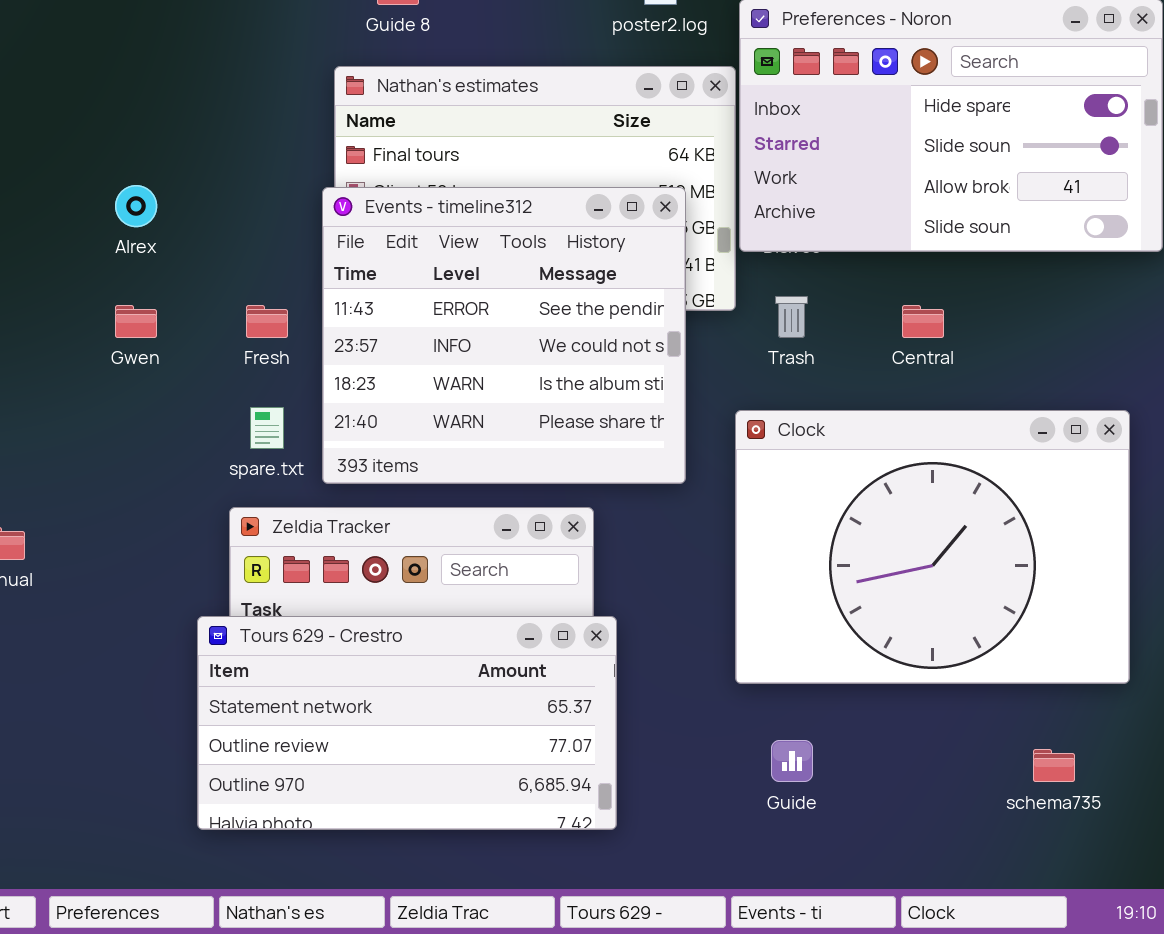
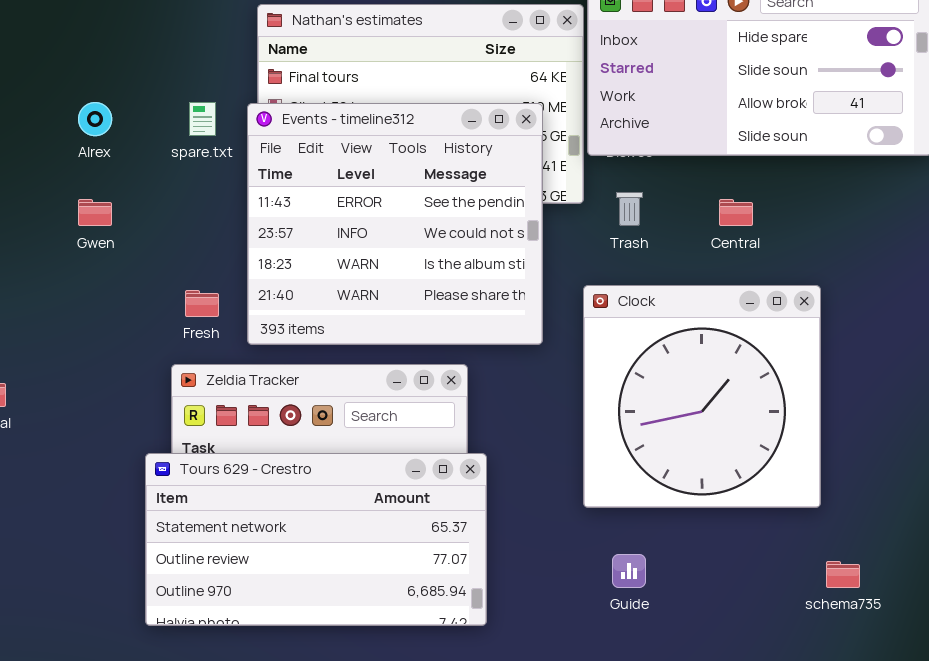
Fresh: [246,305,288,338] -> [185,290,219,317], moved
spare.txt: [250,407,284,449] -> [189,102,216,136], moved
Clock: [735,410,1130,684] -> [583,285,821,508], resized

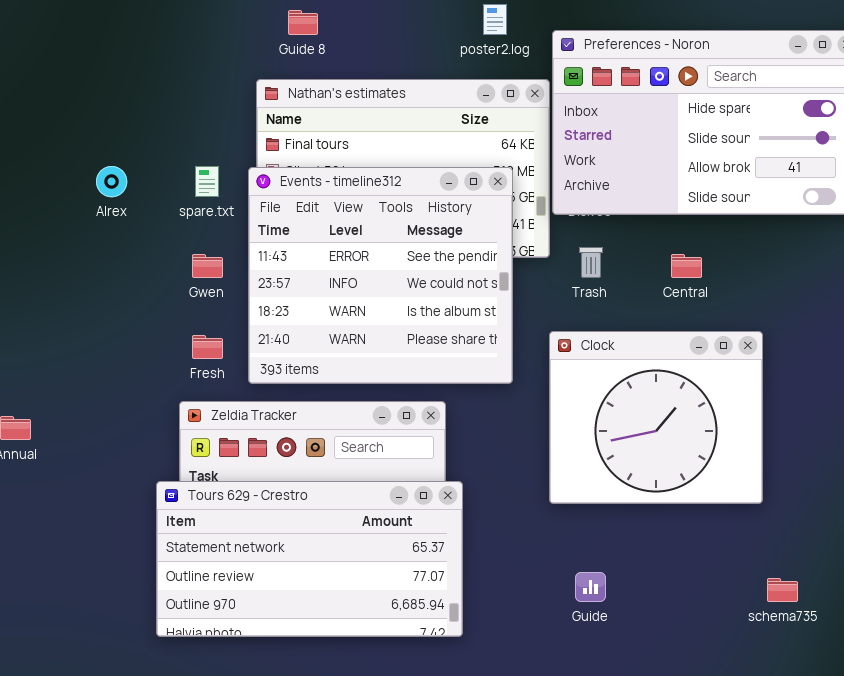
Gwen: [78,199,112,226] -> [192,254,223,278], moved
Clock: [583,285,821,508] -> [549,331,763,504], resized

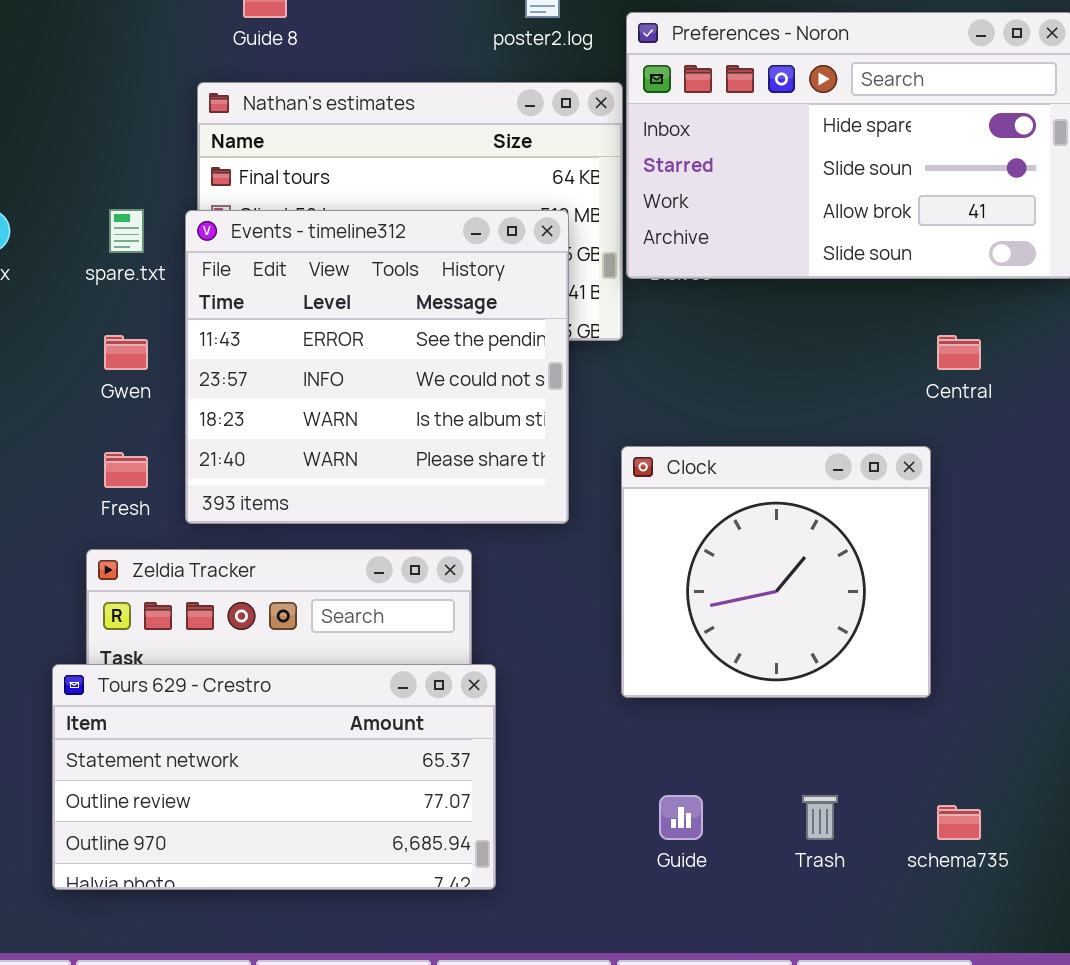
Trash: [579,247,603,278] -> [802,795,838,840], moved
Central: [671,254,702,278] -> [937,335,981,370], moved

